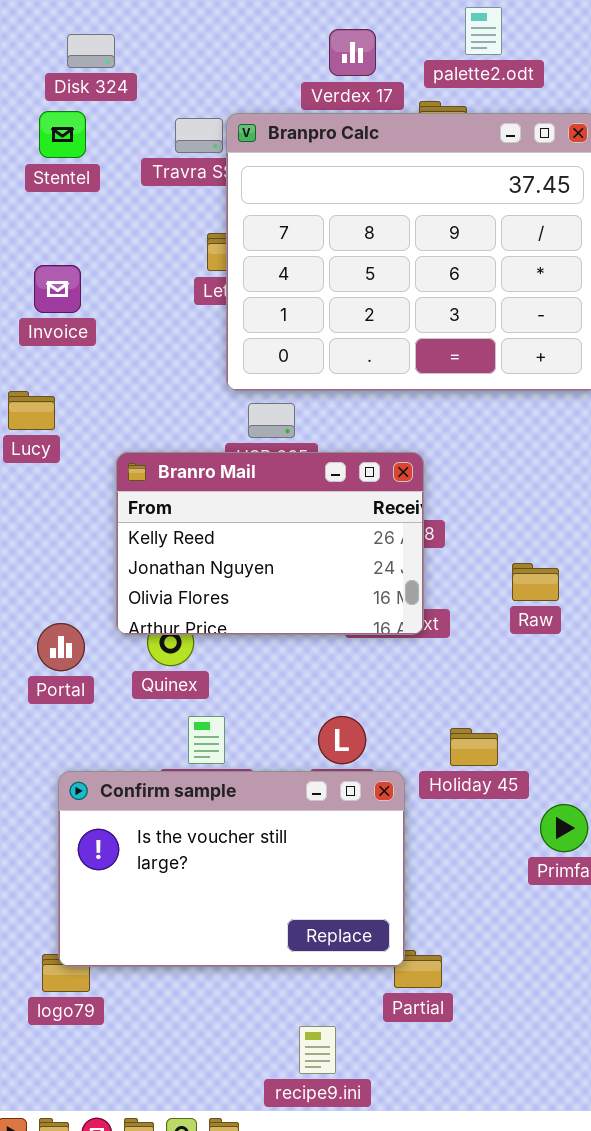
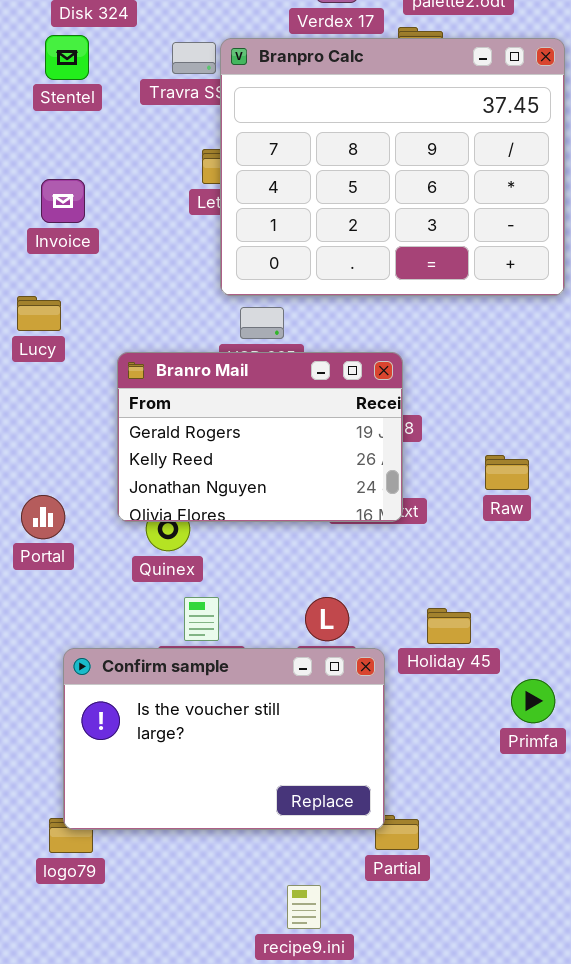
Branro Mail: [116,452,424,635] -> [117,352,403,522], scrolled up 1 row
Portal: [37,623,85,671] -> [21,495,65,539], moved

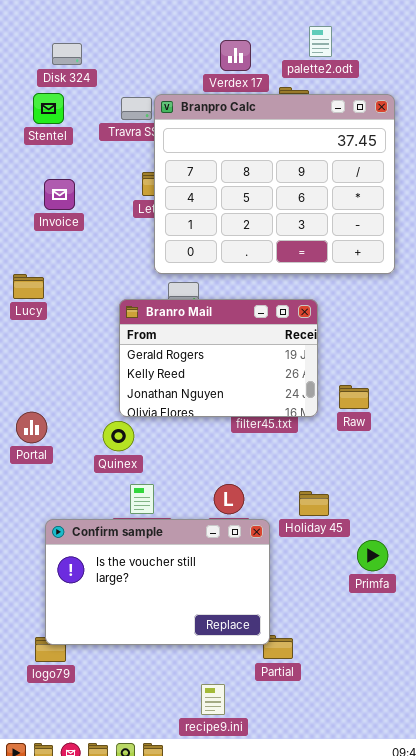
Invoice: [41,179,85,223] -> [44,179,75,210], moved
Branro Mail: [117,352,403,522] -> [119,299,318,417], moved

